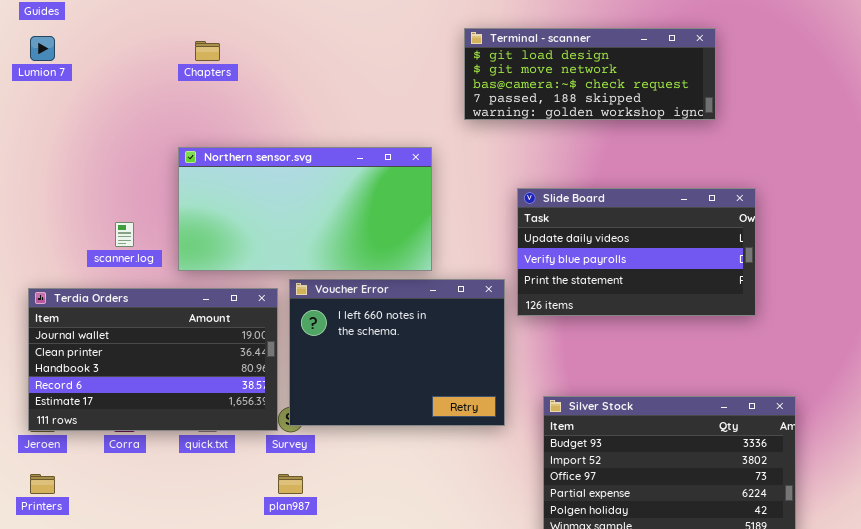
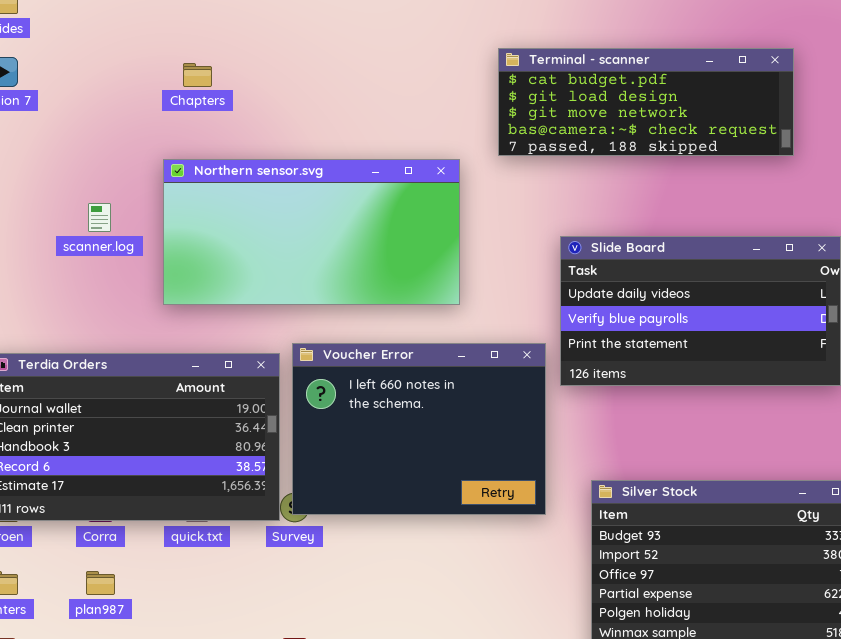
Terminal - scanner: [464,28,716,120] -> [498,48,794,156], scrolled up 1 row
Northern sensor.svg: [178,147,432,271] -> [163,159,460,305], moved
scanner.log: [115,222,134,247] -> [88,203,111,232], moved
plan987: [278,474,303,494] -> [86,571,115,595], moved

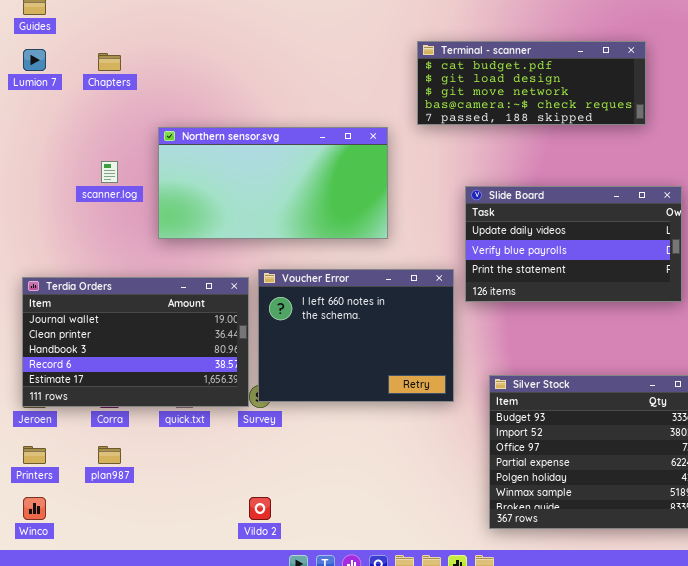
Chapters: [183,63,212,87] -> [98,53,121,71], moved

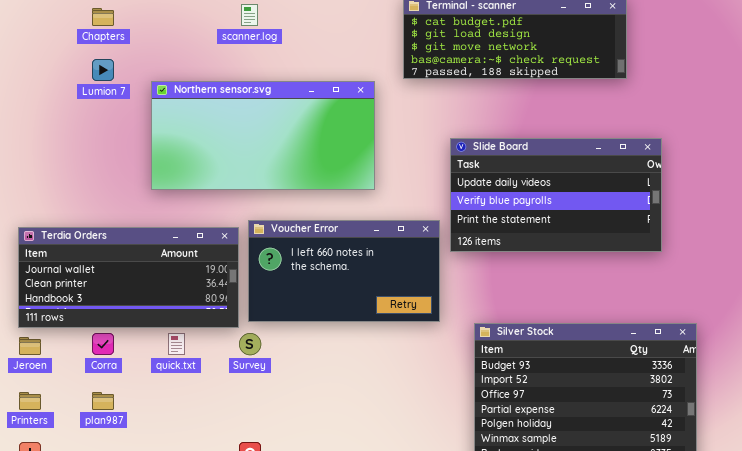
Lumion 7: [23,49,46,71] -> [92,59,114,81], moved
scanner.log: [101,161,118,183] -> [241,4,258,26], moved
Voucher Error: [258,269,454,402] -> [248,220,440,322], resized
Terdia Orders: [22,277,249,407] -> [18,227,239,328], resized

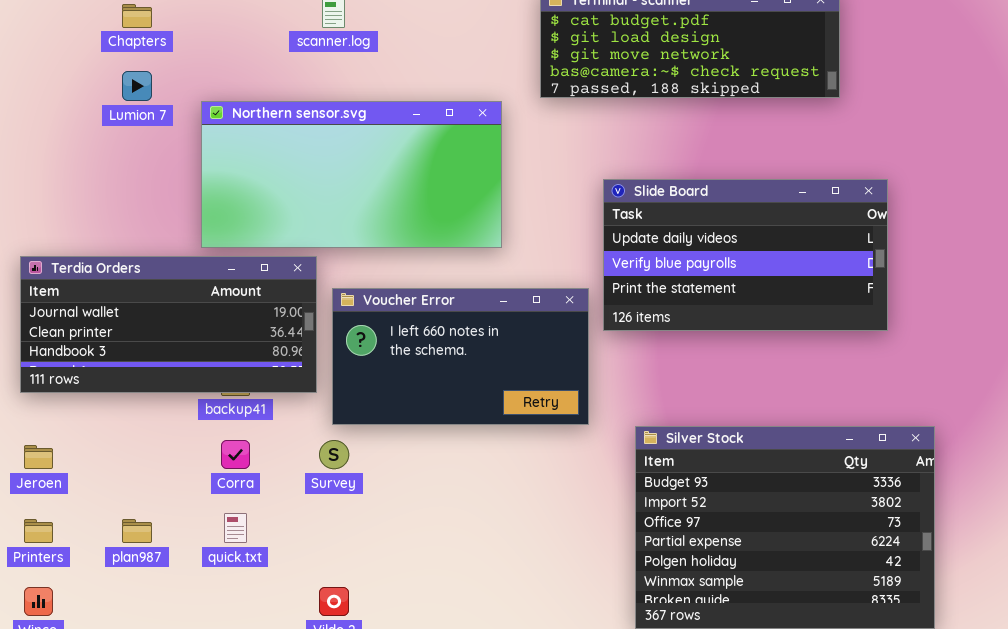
Terdia Orders: [18,227,239,328] -> [20,256,317,393], moved
Corra: [92,333,114,355] -> [221,440,250,469], moved
quick.txt: [168,333,185,355] -> [224,513,247,543], moved

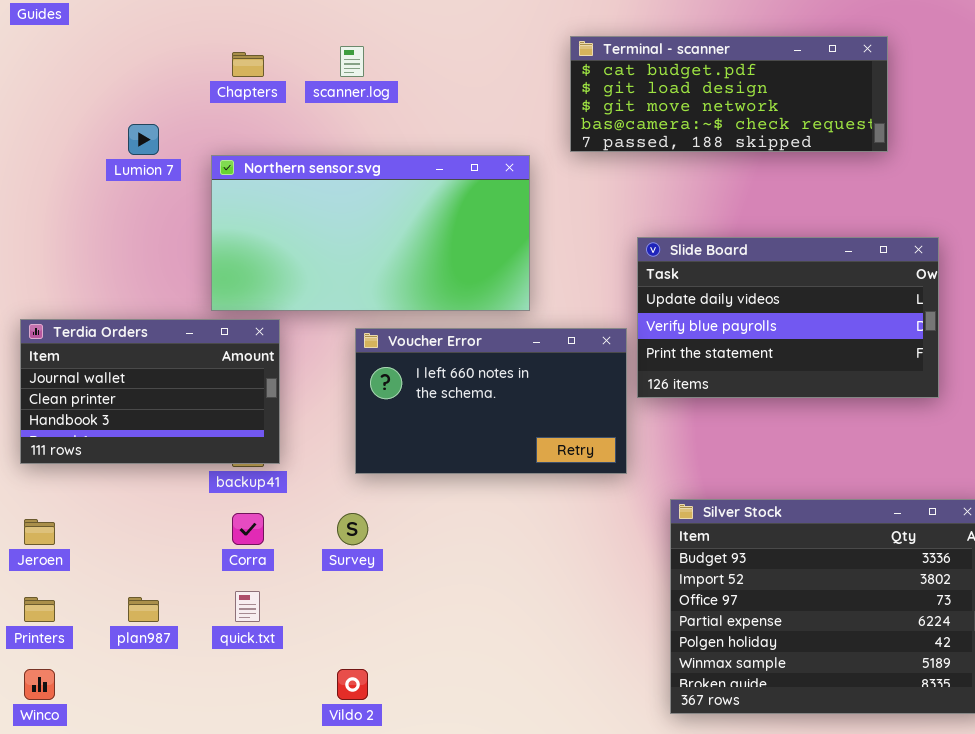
Chapters: [122,4,152,28] -> [232,52,264,77], moved
Terdia Orders: [20,256,317,393] -> [20,319,280,464], resized
Voucher Error: [332,288,589,425] -> [355,328,627,474], moved

